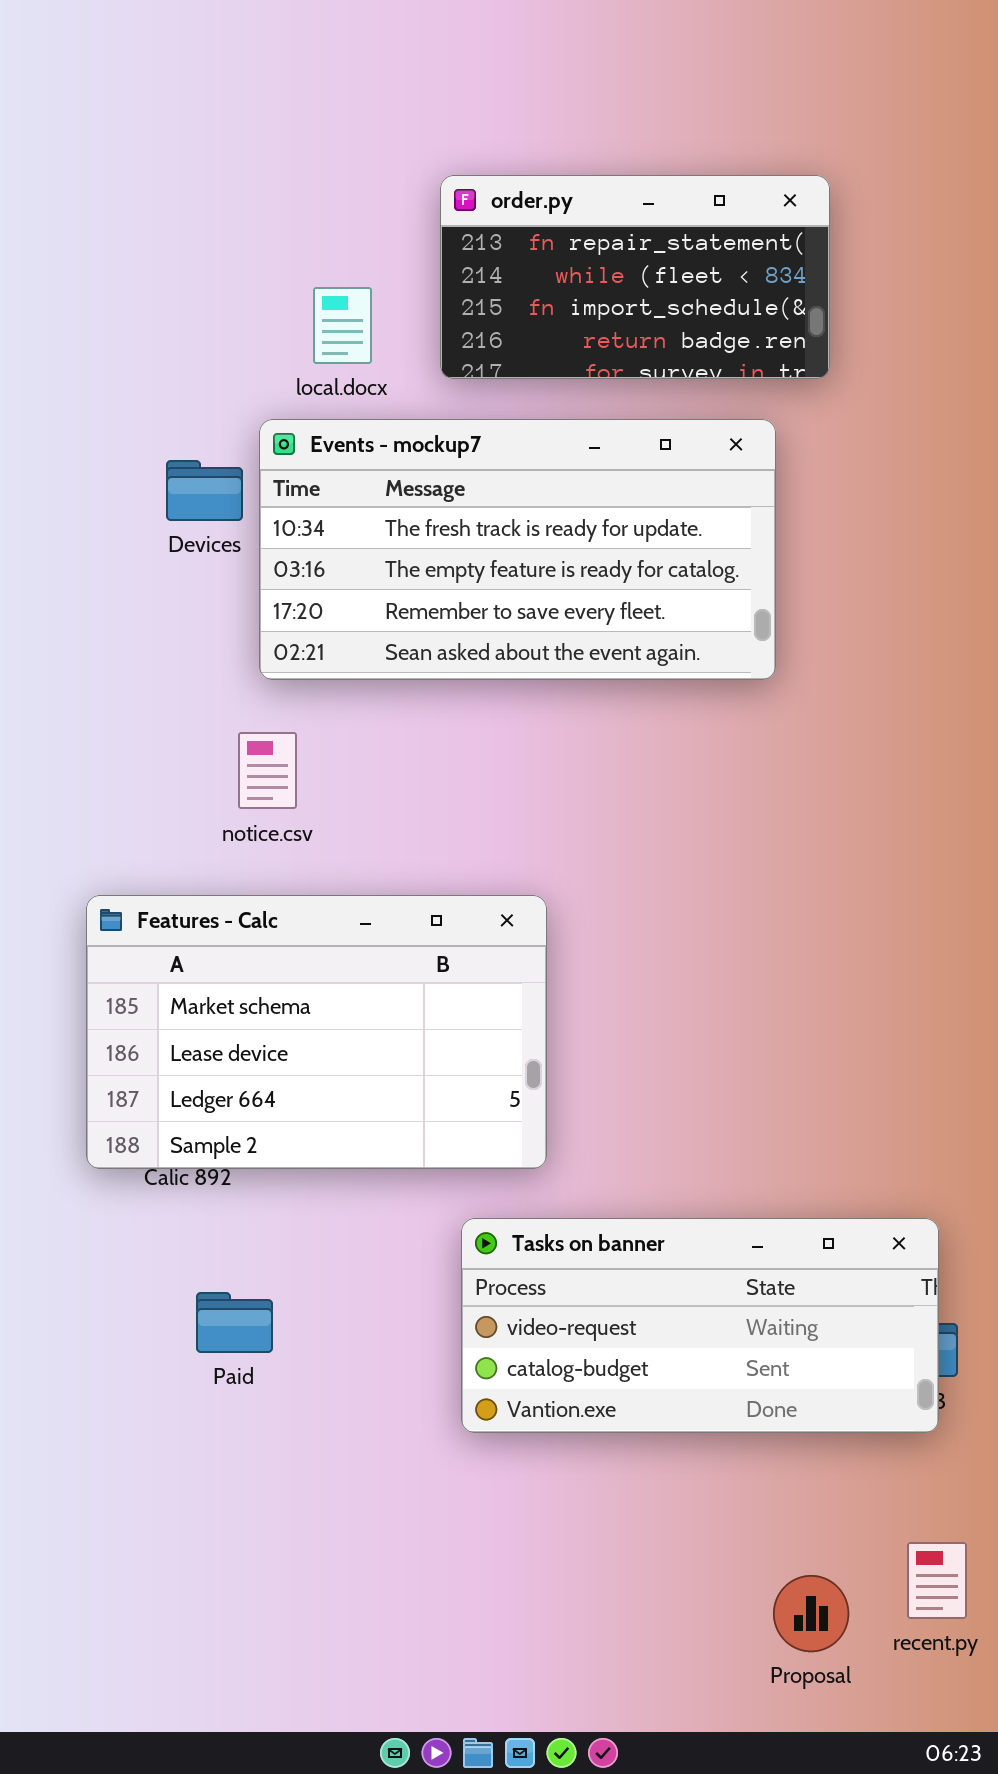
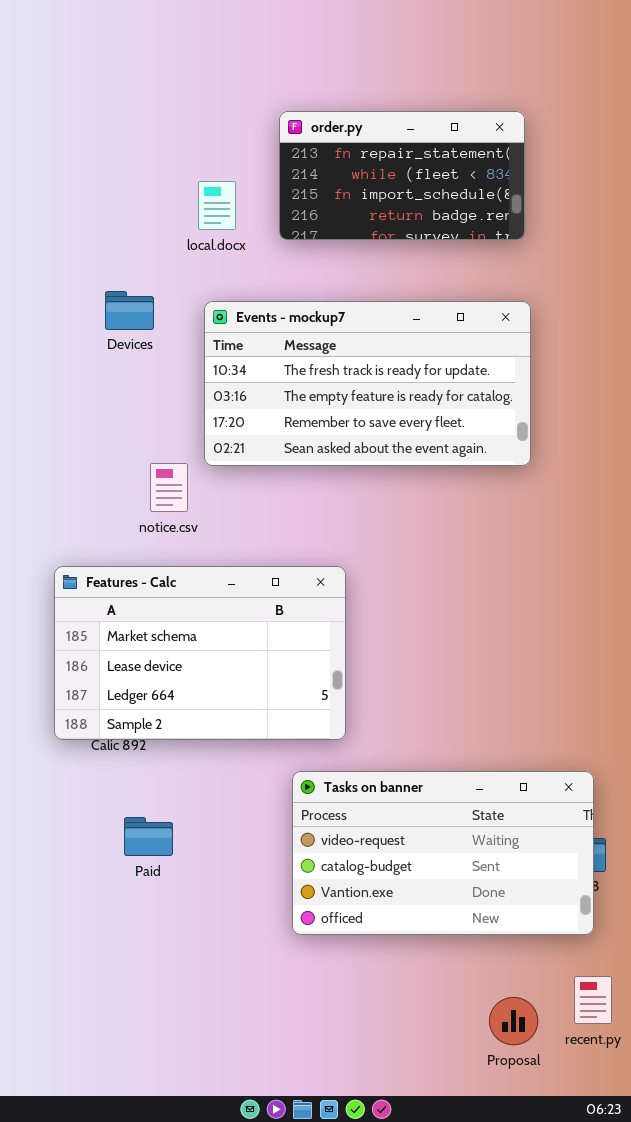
Events - mockup7: [259,419,776,680] -> [204,301,531,466], moved
Tasks on banner: [461,1218,939,1433] -> [292,771,594,935], resized

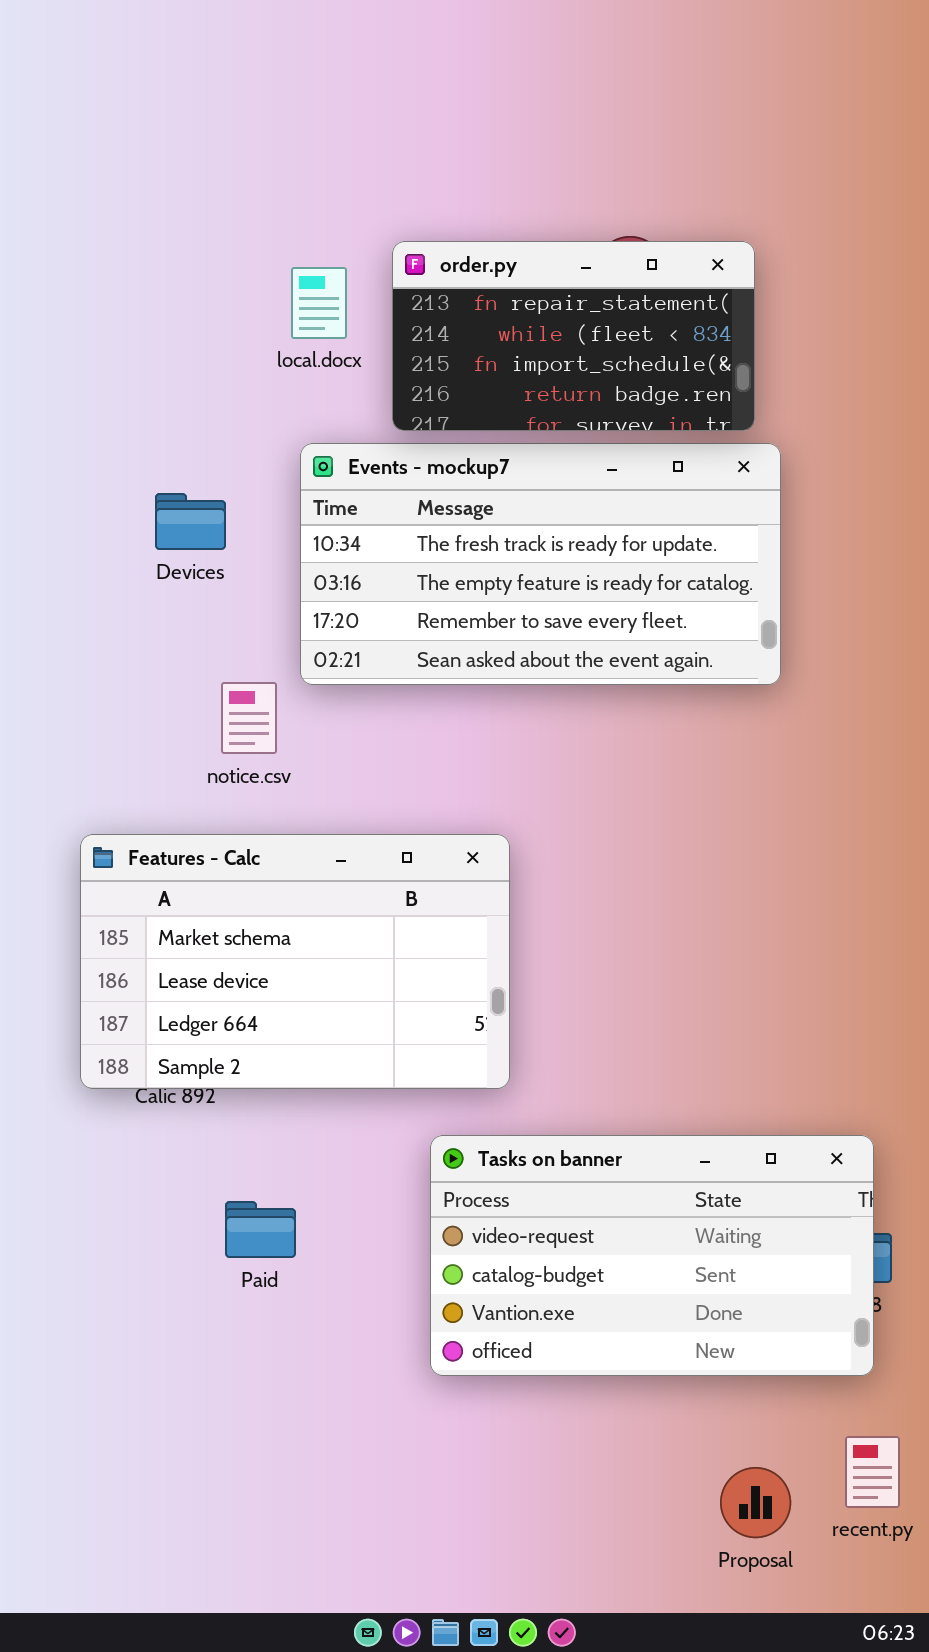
order.py: [279,111,525,240] -> [392,241,755,431], moved
Devices: [105,291,154,330] -> [155,493,226,550], moved
Paid: [124,817,173,856] -> [225,1201,296,1258], moved

